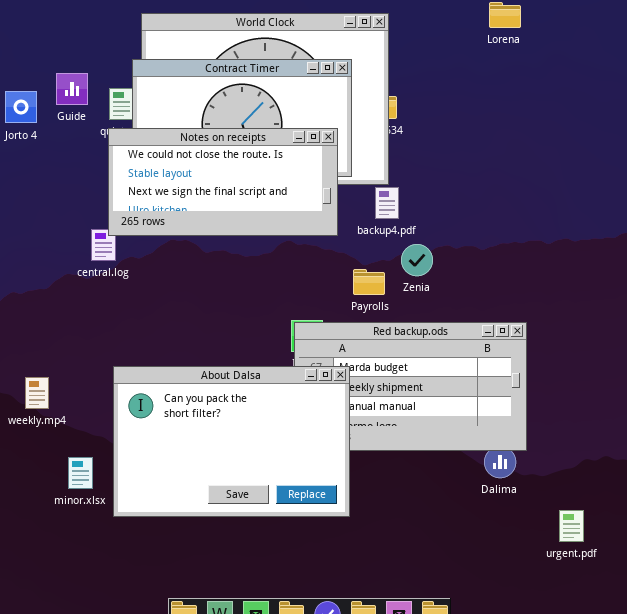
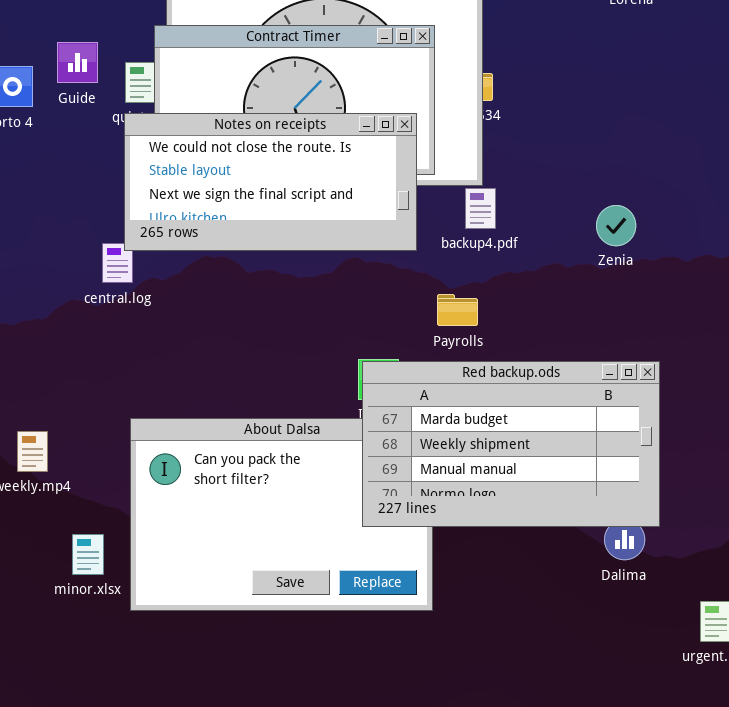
Zenia: [401,244,433,276] -> [596,205,636,246], moved
Red backup.ods: [294,322,527,451] -> [362,361,660,527], raised

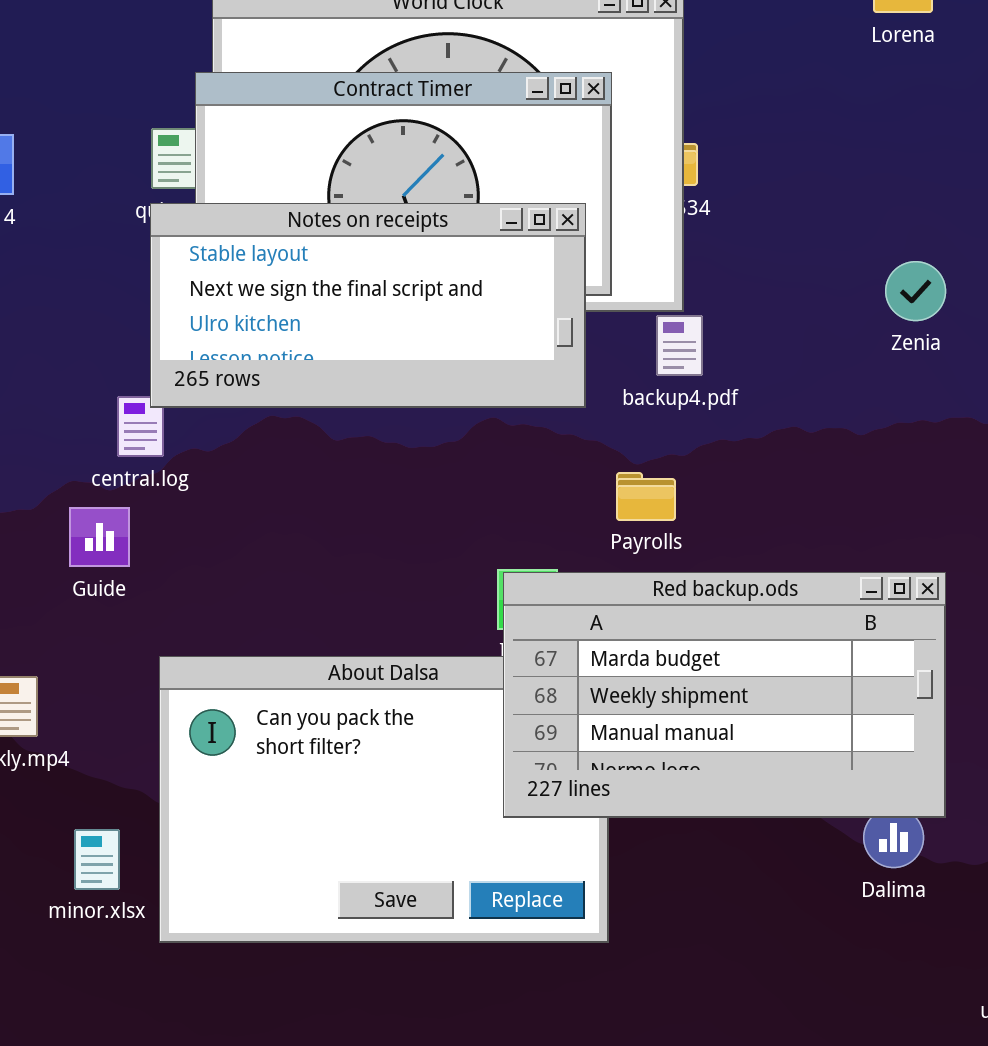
Guide: [57,42,98,83] -> [69,507,130,567], moved
Notes on receipts: [124,113,417,251] -> [150,203,586,408], scrolled down 1 row
Zenia: [596,205,636,246] -> [885,261,946,321], moved

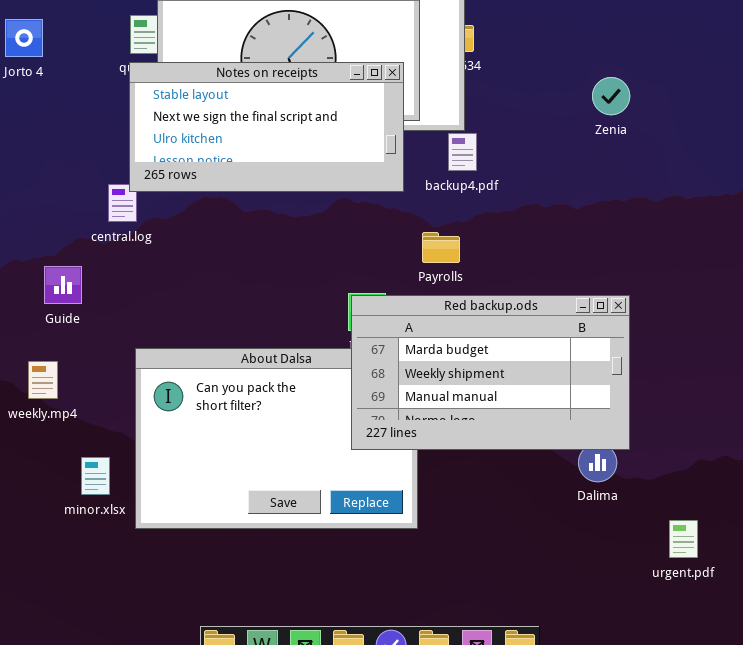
Zenia: [885,261,946,321] -> [592,77,630,115], moved
Guide: [69,507,130,567] -> [44,266,82,304], moved

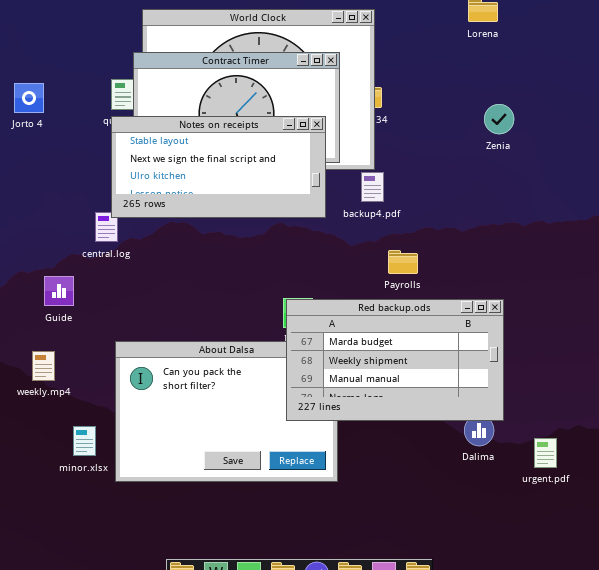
Zenia: [592,77,630,115] -> [484,104,514,134], moved
Payrolls: [422,232,460,263] -> [388,250,418,274], moved
urgent.pdf: [669,520,698,558] -> [534,438,557,468], moved

